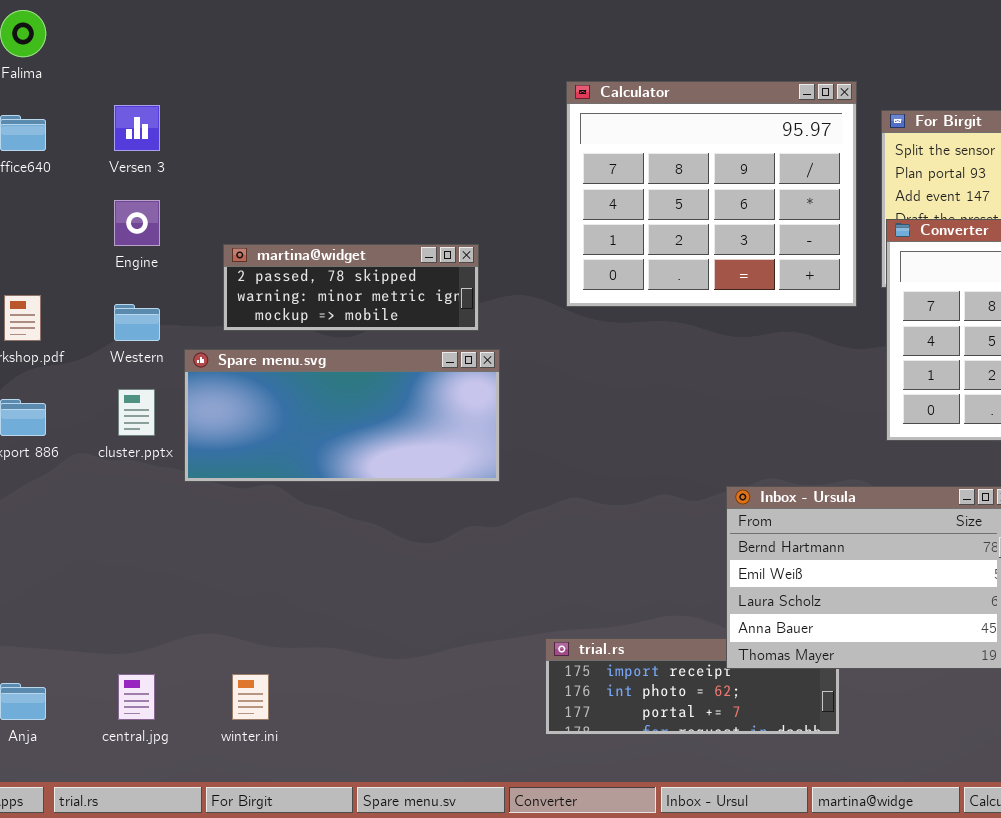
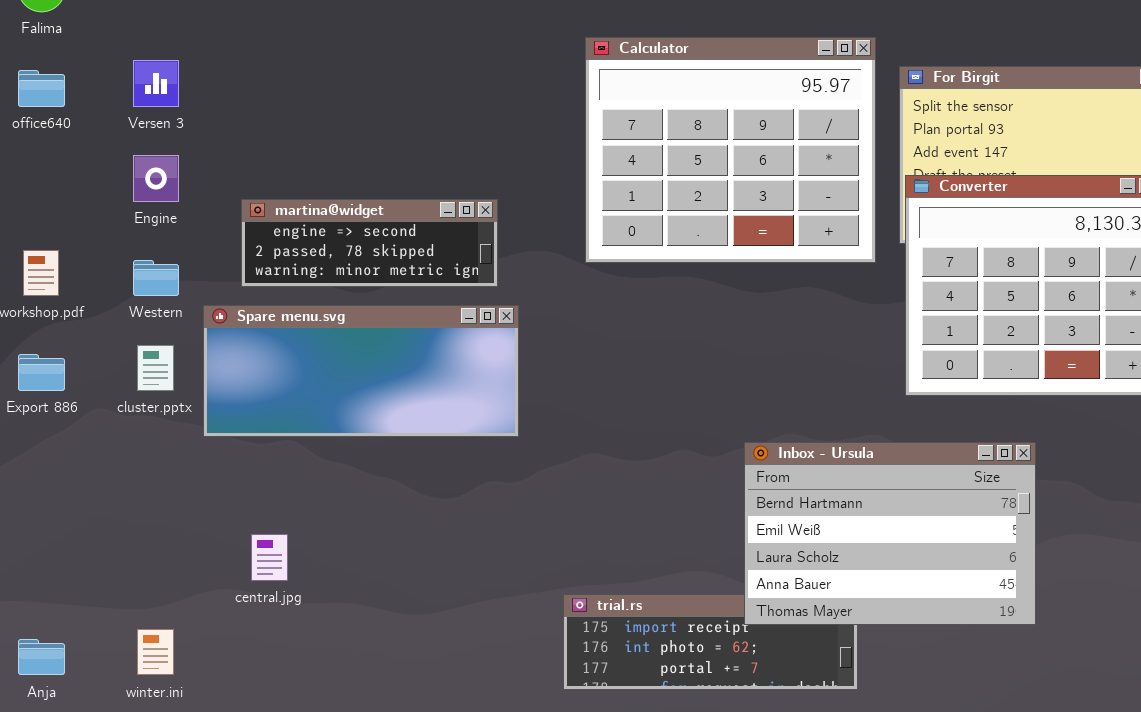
martina@widget: [223,244,479,331] -> [241,199,498,287], scrolled up 1 row
central.jpg: [118,674,155,720] -> [251,534,288,581], moved
winter.ini: [232,674,269,720] -> [137,629,174,675], moved

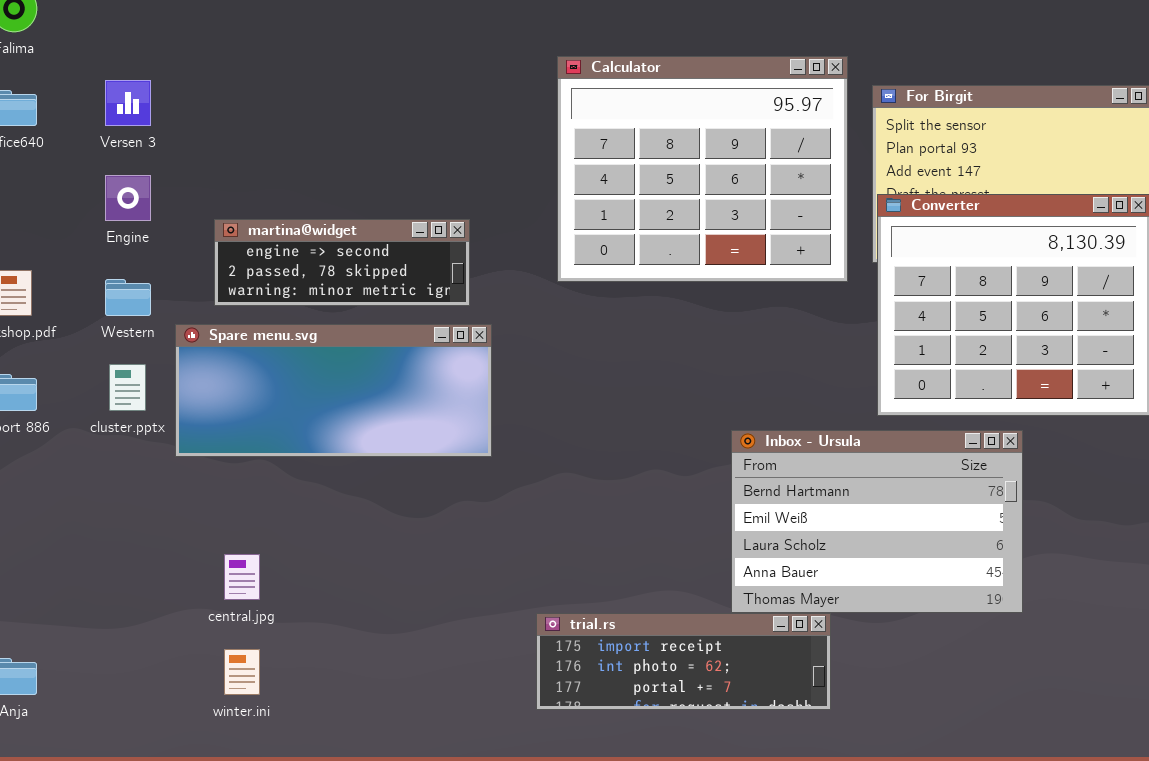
Inbox - Ursula: [744,442,1036,625] -> [731,430,1023,613], moved
winter.ini: [137,629,174,675] -> [224,649,260,695], moved

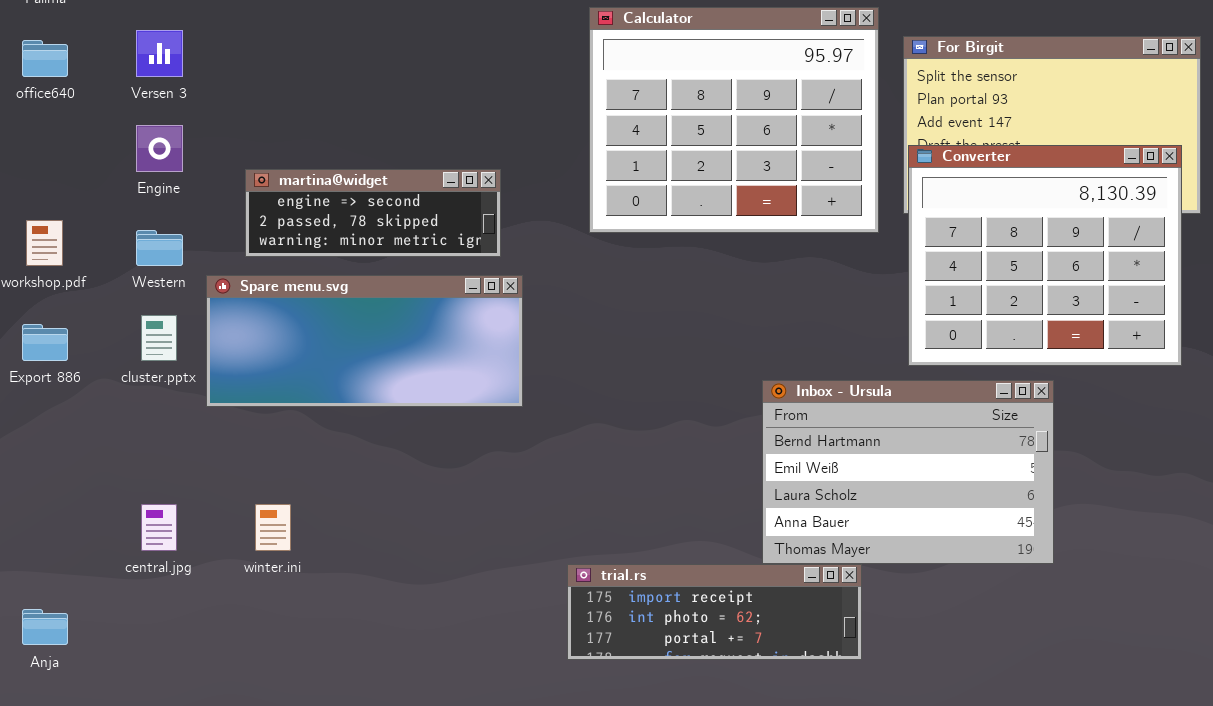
central.jpg: [224,554,260,600] -> [141,504,177,551], moved
winter.ini: [224,649,260,695] -> [255,504,291,551], moved

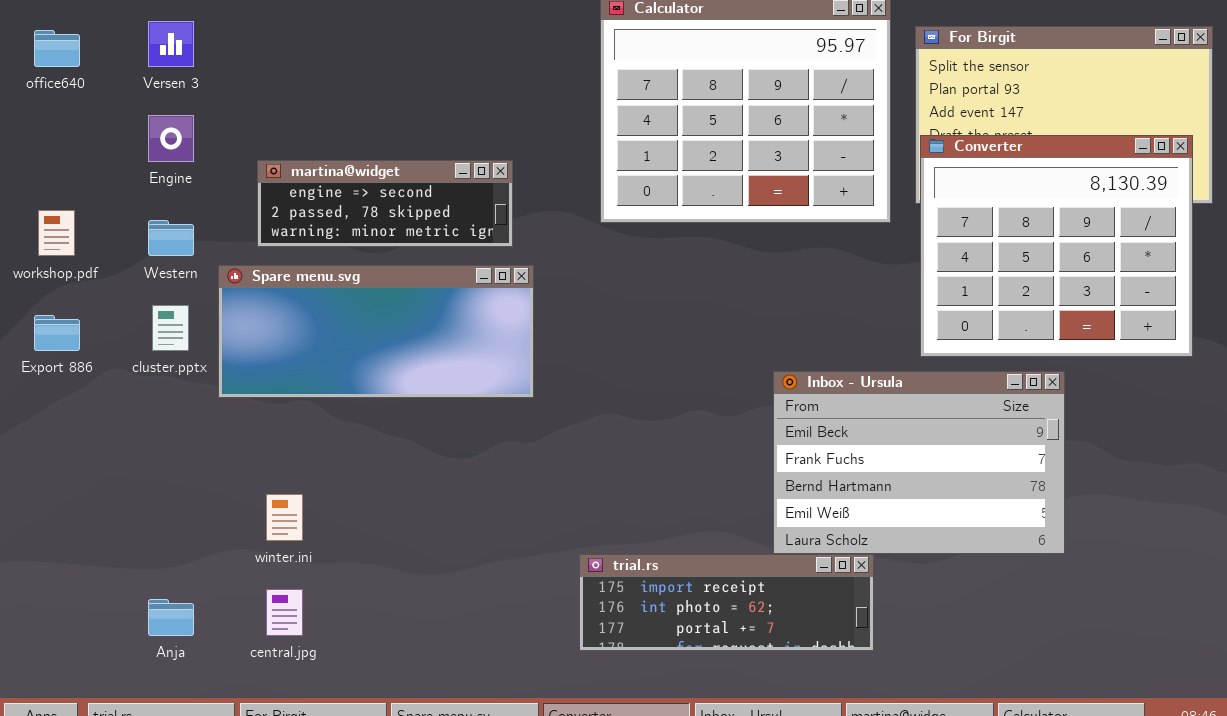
Inbox - Ursula: [762,380,1054,564] -> [773,371,1065,554], scrolled up 2 rows
central.jpg: [141,504,177,551] -> [266,589,303,636], moved
Anja: [22,609,68,645] -> [148,599,194,636], moved

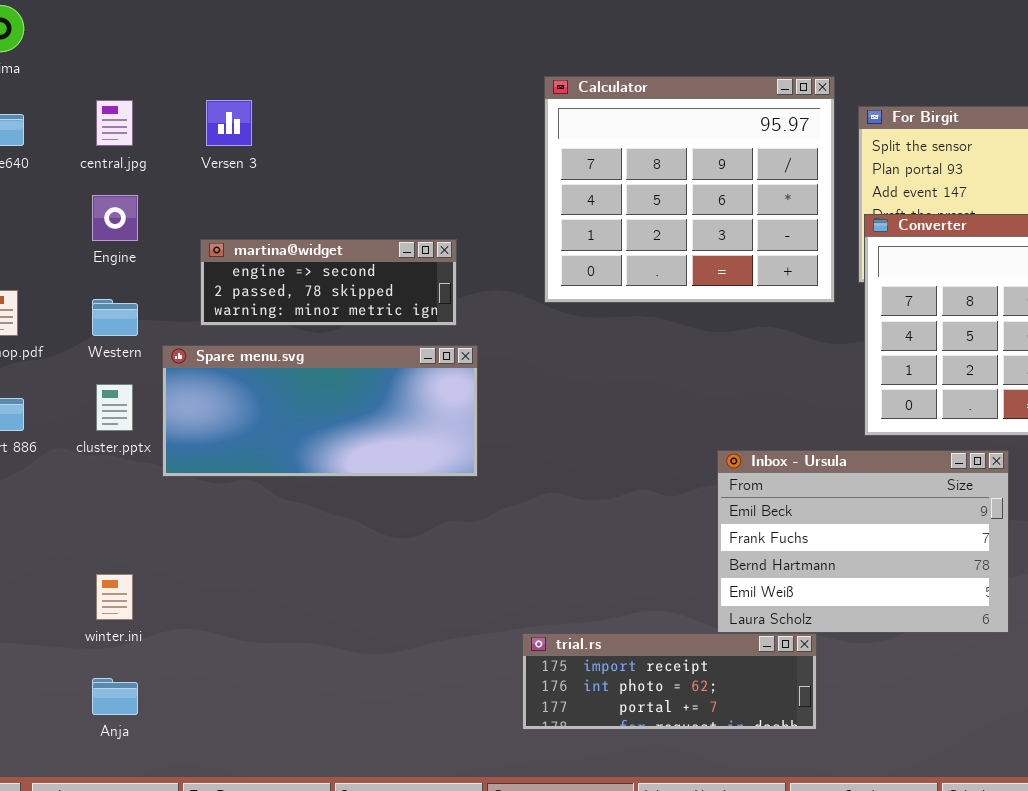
Versen 3: [148,21,194,67] -> [206,100,252,146], moved
winter.ini: [266,494,303,541] -> [96,574,133,620], moved
central.jpg: [266,589,303,636] -> [96,100,133,146], moved

